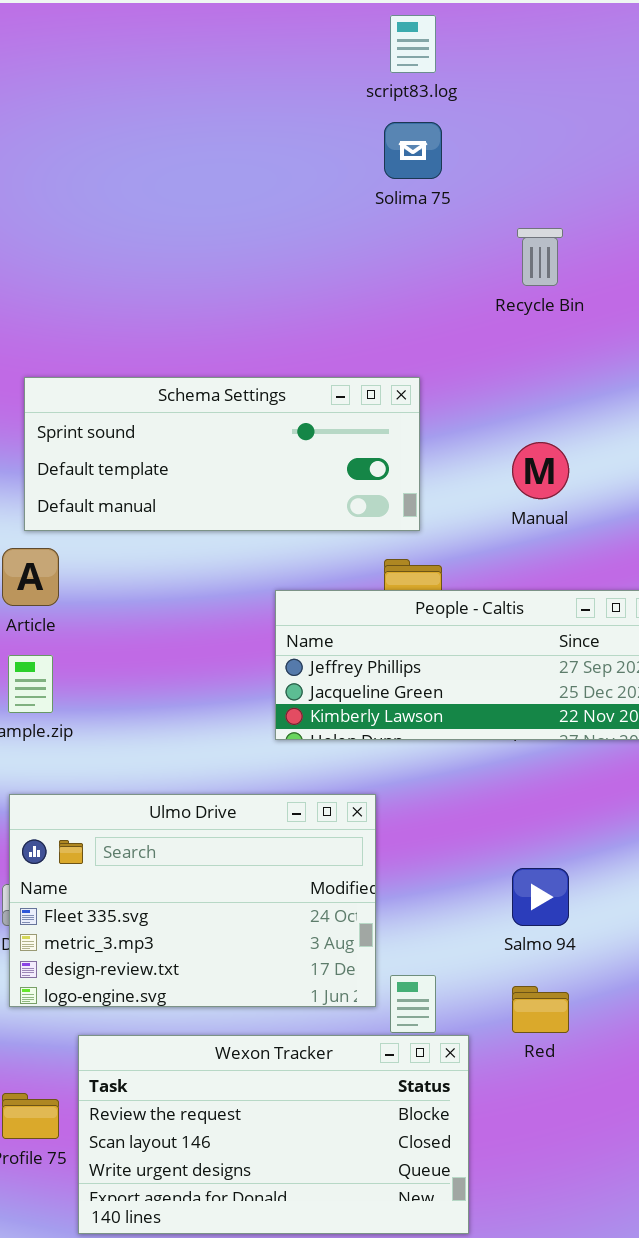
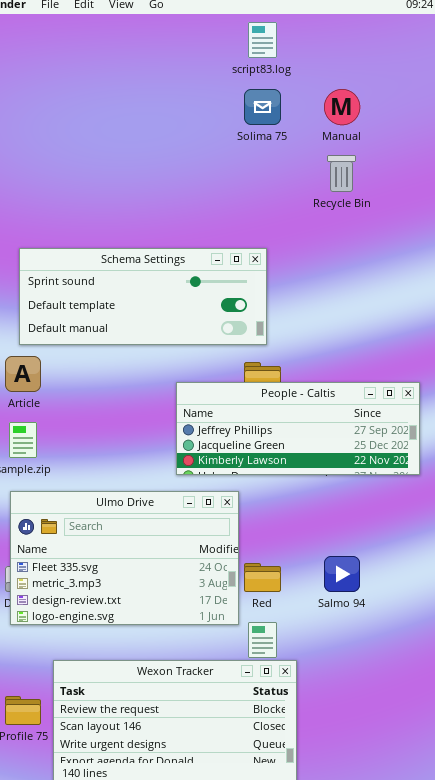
Manual: [512,442,569,499] -> [324,89,360,125], moved
Ulmo Drive: [9,794,376,1007] -> [10,491,239,625], moved
Red: [512,986,569,1033] -> [244,563,281,592], moved

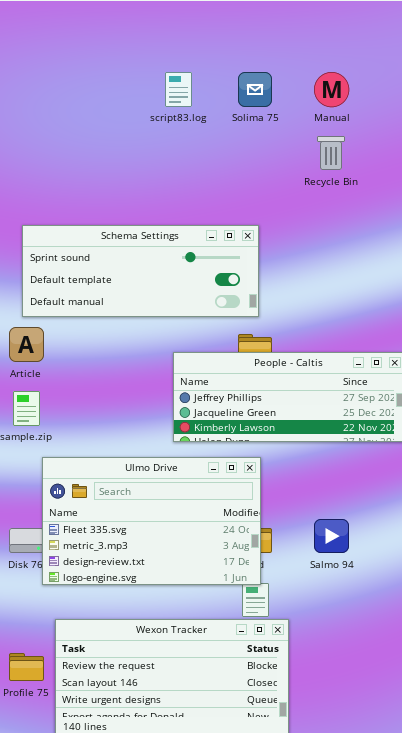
script83.log: [248,22,277,58] -> [165,72,192,107], moved
Ulmo Drive: [10,491,239,625] -> [42,457,261,585], moved

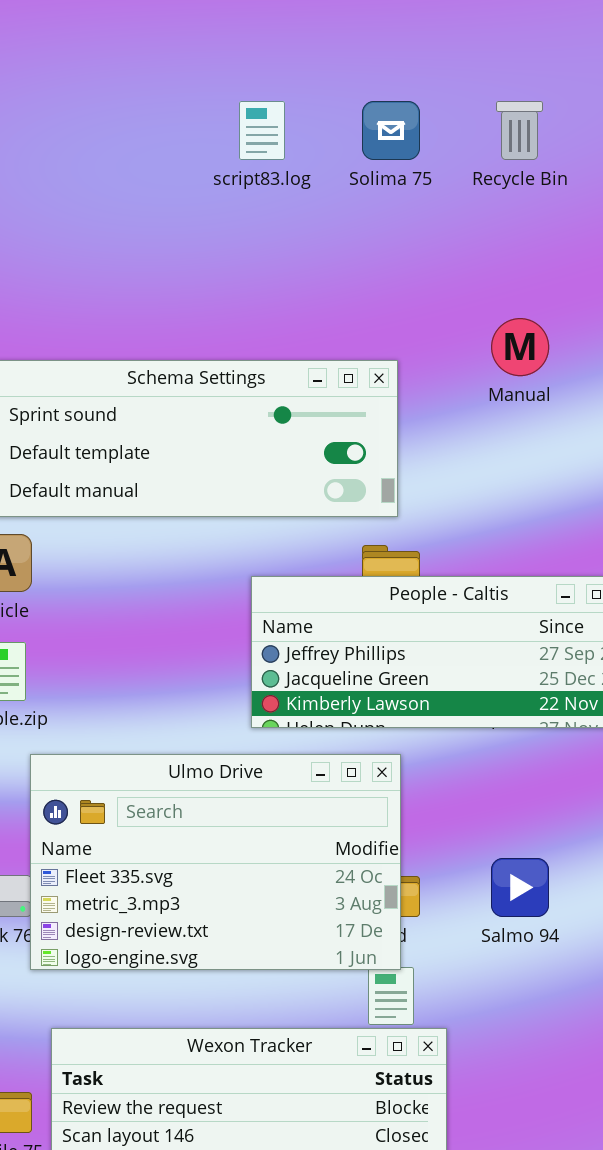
Manual: [314,72,349,107] -> [491,318,549,376], moved
Recycle Bin: [317,136,345,170] -> [496,101,543,160], moved

